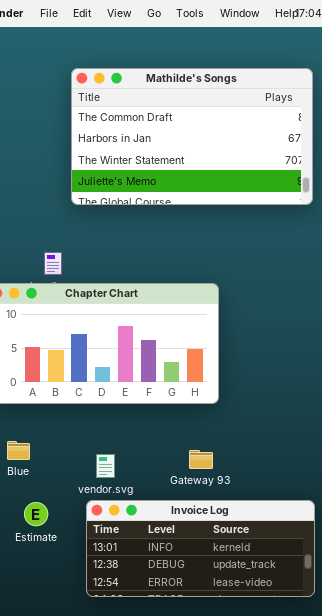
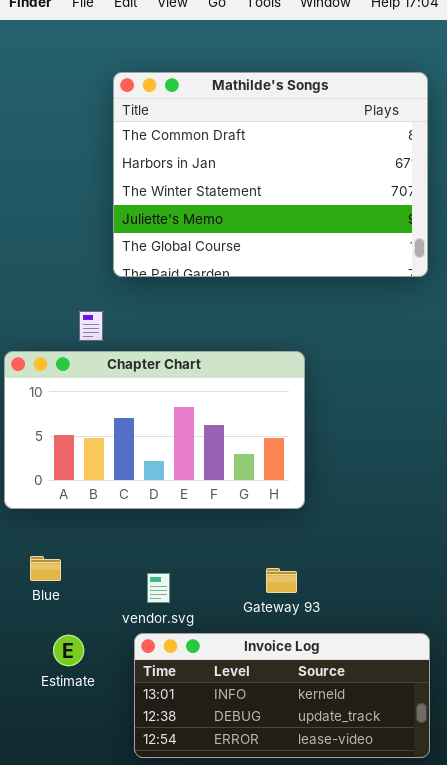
Mathilde's Songs: [71,68,313,205] -> [113,72,428,277], resized

